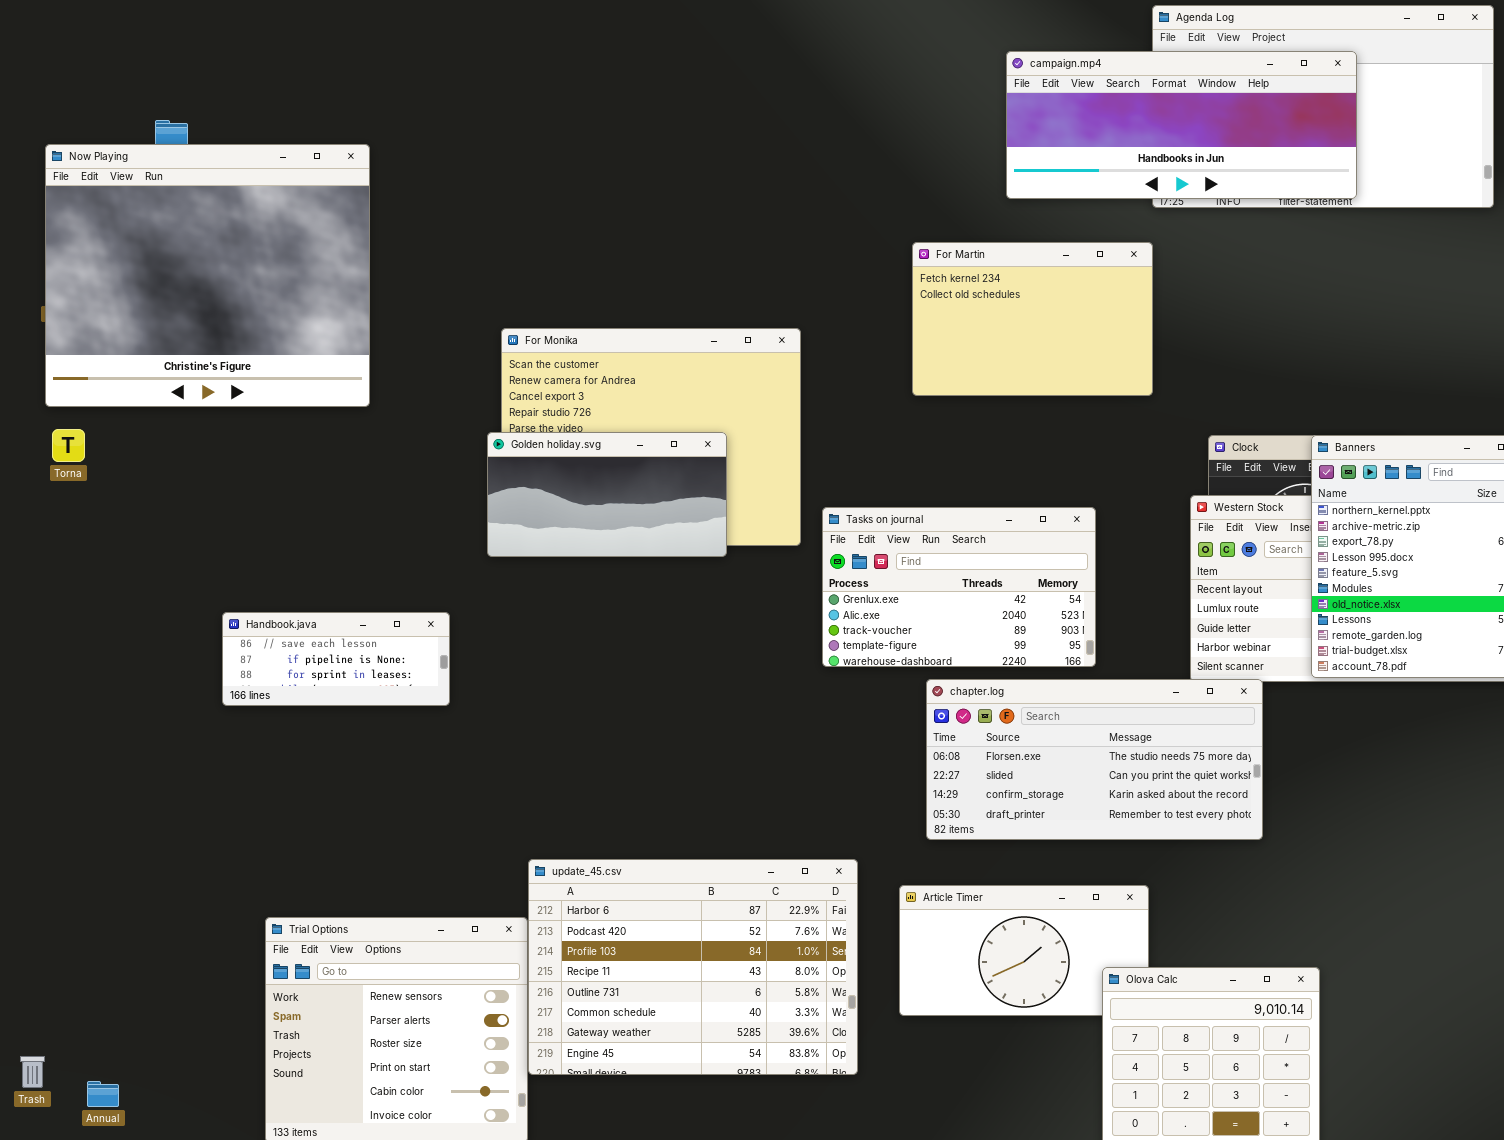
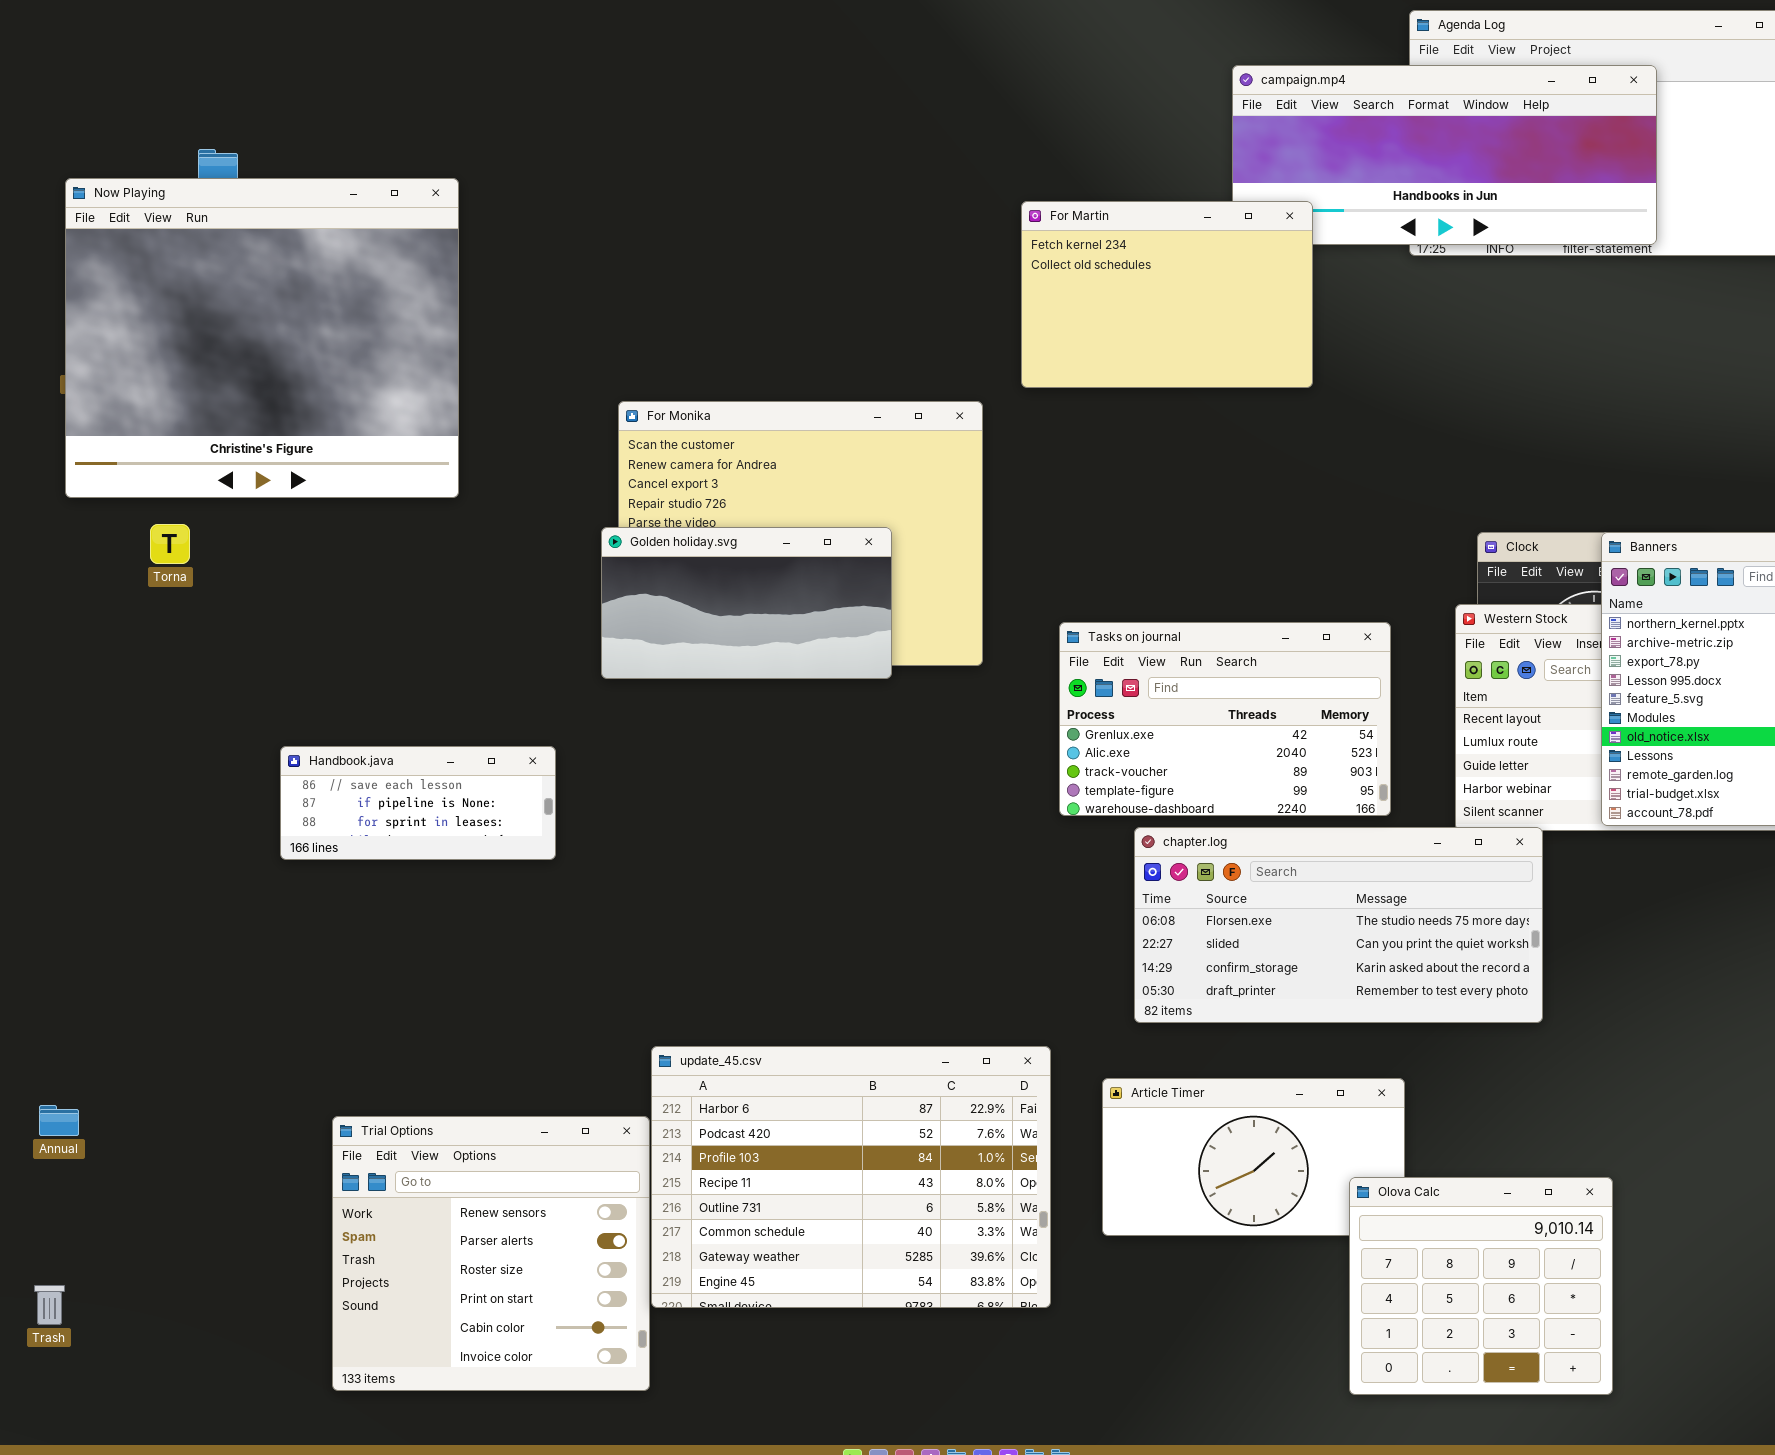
For Martin: [912,242,1153,396] -> [1021,201,1313,388], moved
Torna: [52,429,85,462] -> [150,524,190,564], moved
Tasks on journal: [822,507,1096,667] -> [1059,622,1391,816], moved
Annual: [87,1081,119,1107] -> [39,1105,79,1136], moved

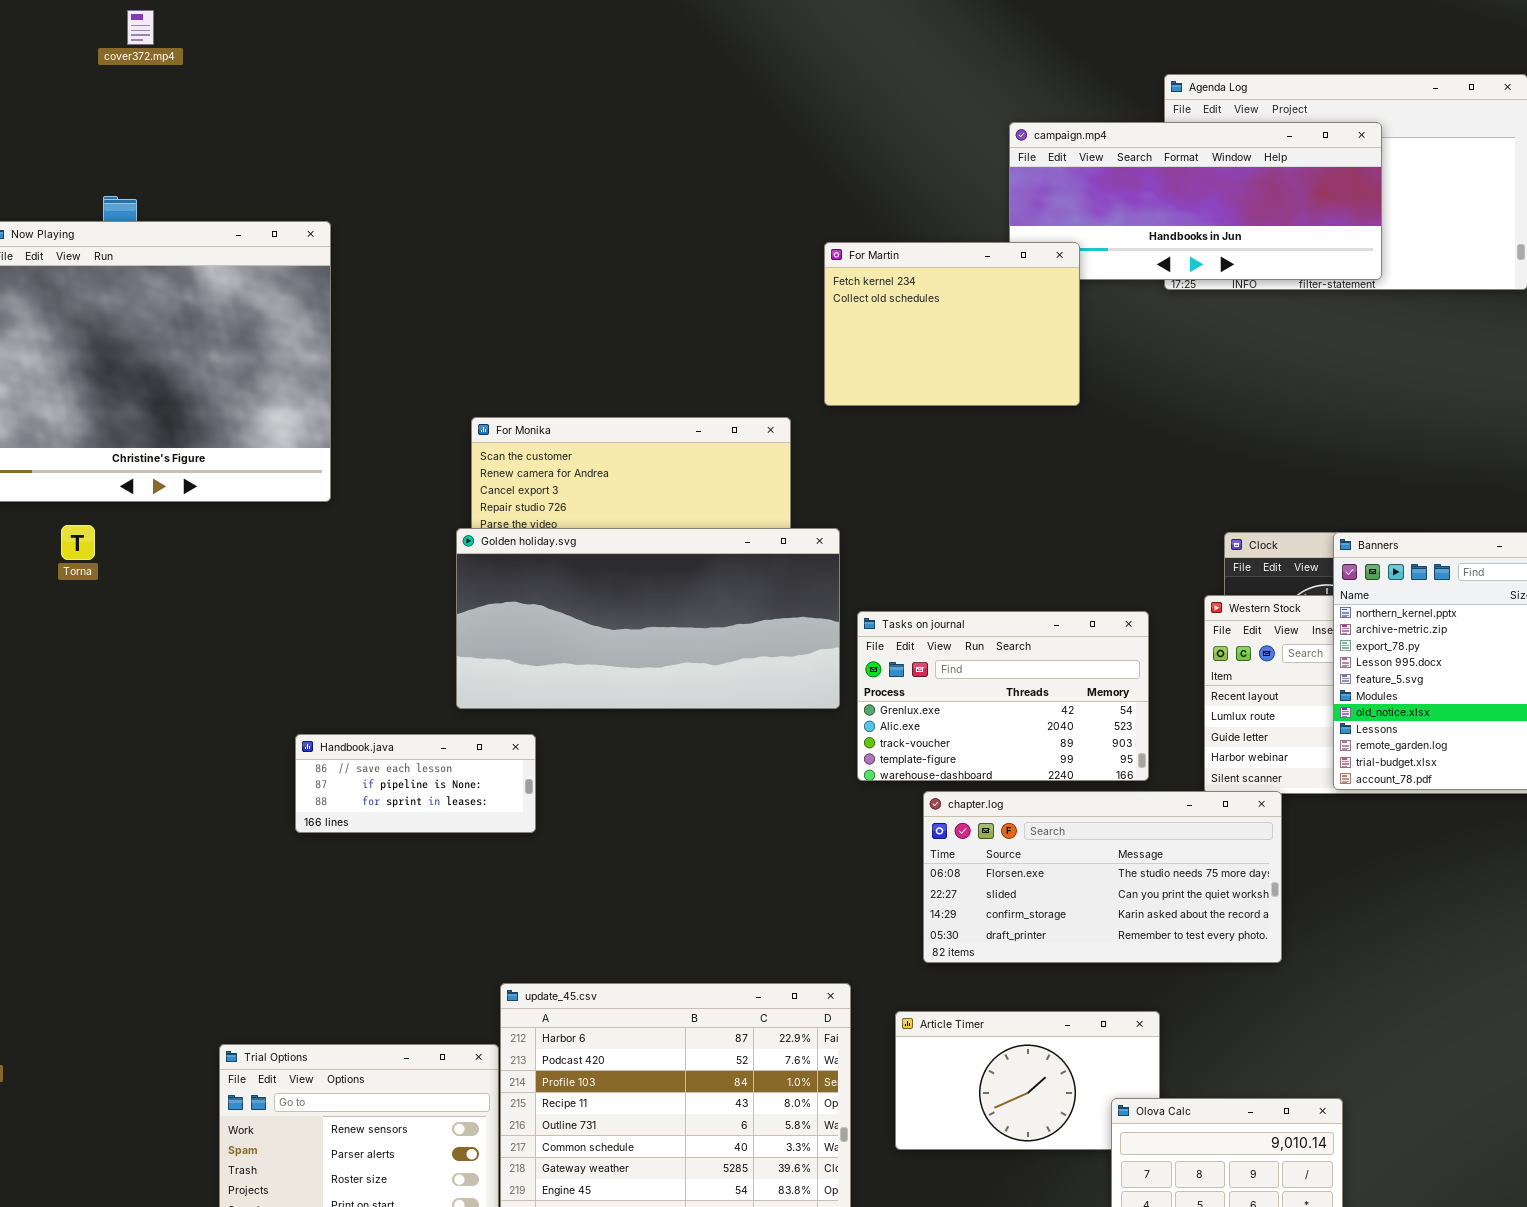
Golden holiday.svg: [601,527,892,679] -> [456,528,840,709], resized
Handbook.java: [280,746,556,860] -> [295,734,536,833], moved

